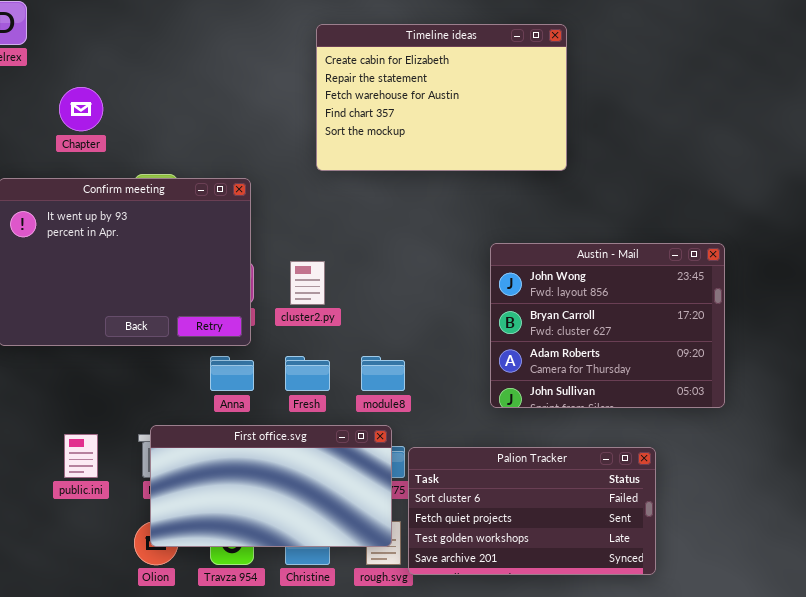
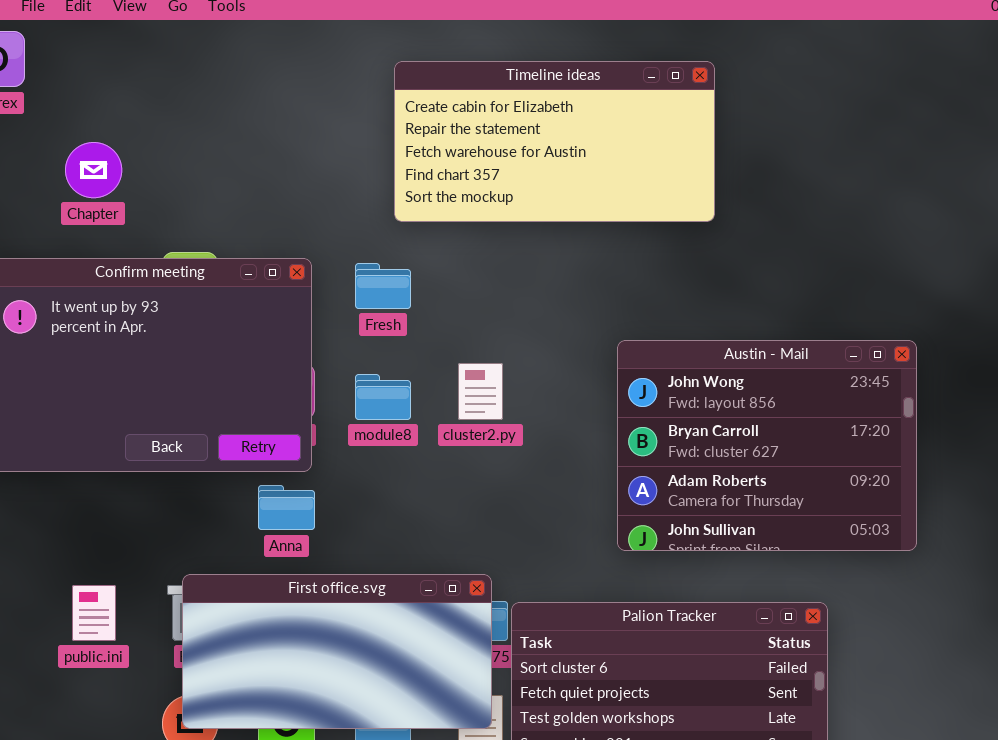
Timeline ideas: [316,24,567,171] -> [394,61,715,222], resized
cluster2.py: [290,261,325,305] -> [458,363,503,420], moved
Fresh: [285,356,330,391] -> [355,263,411,309], moved
module8: [361,356,405,391] -> [355,374,411,420], moved

